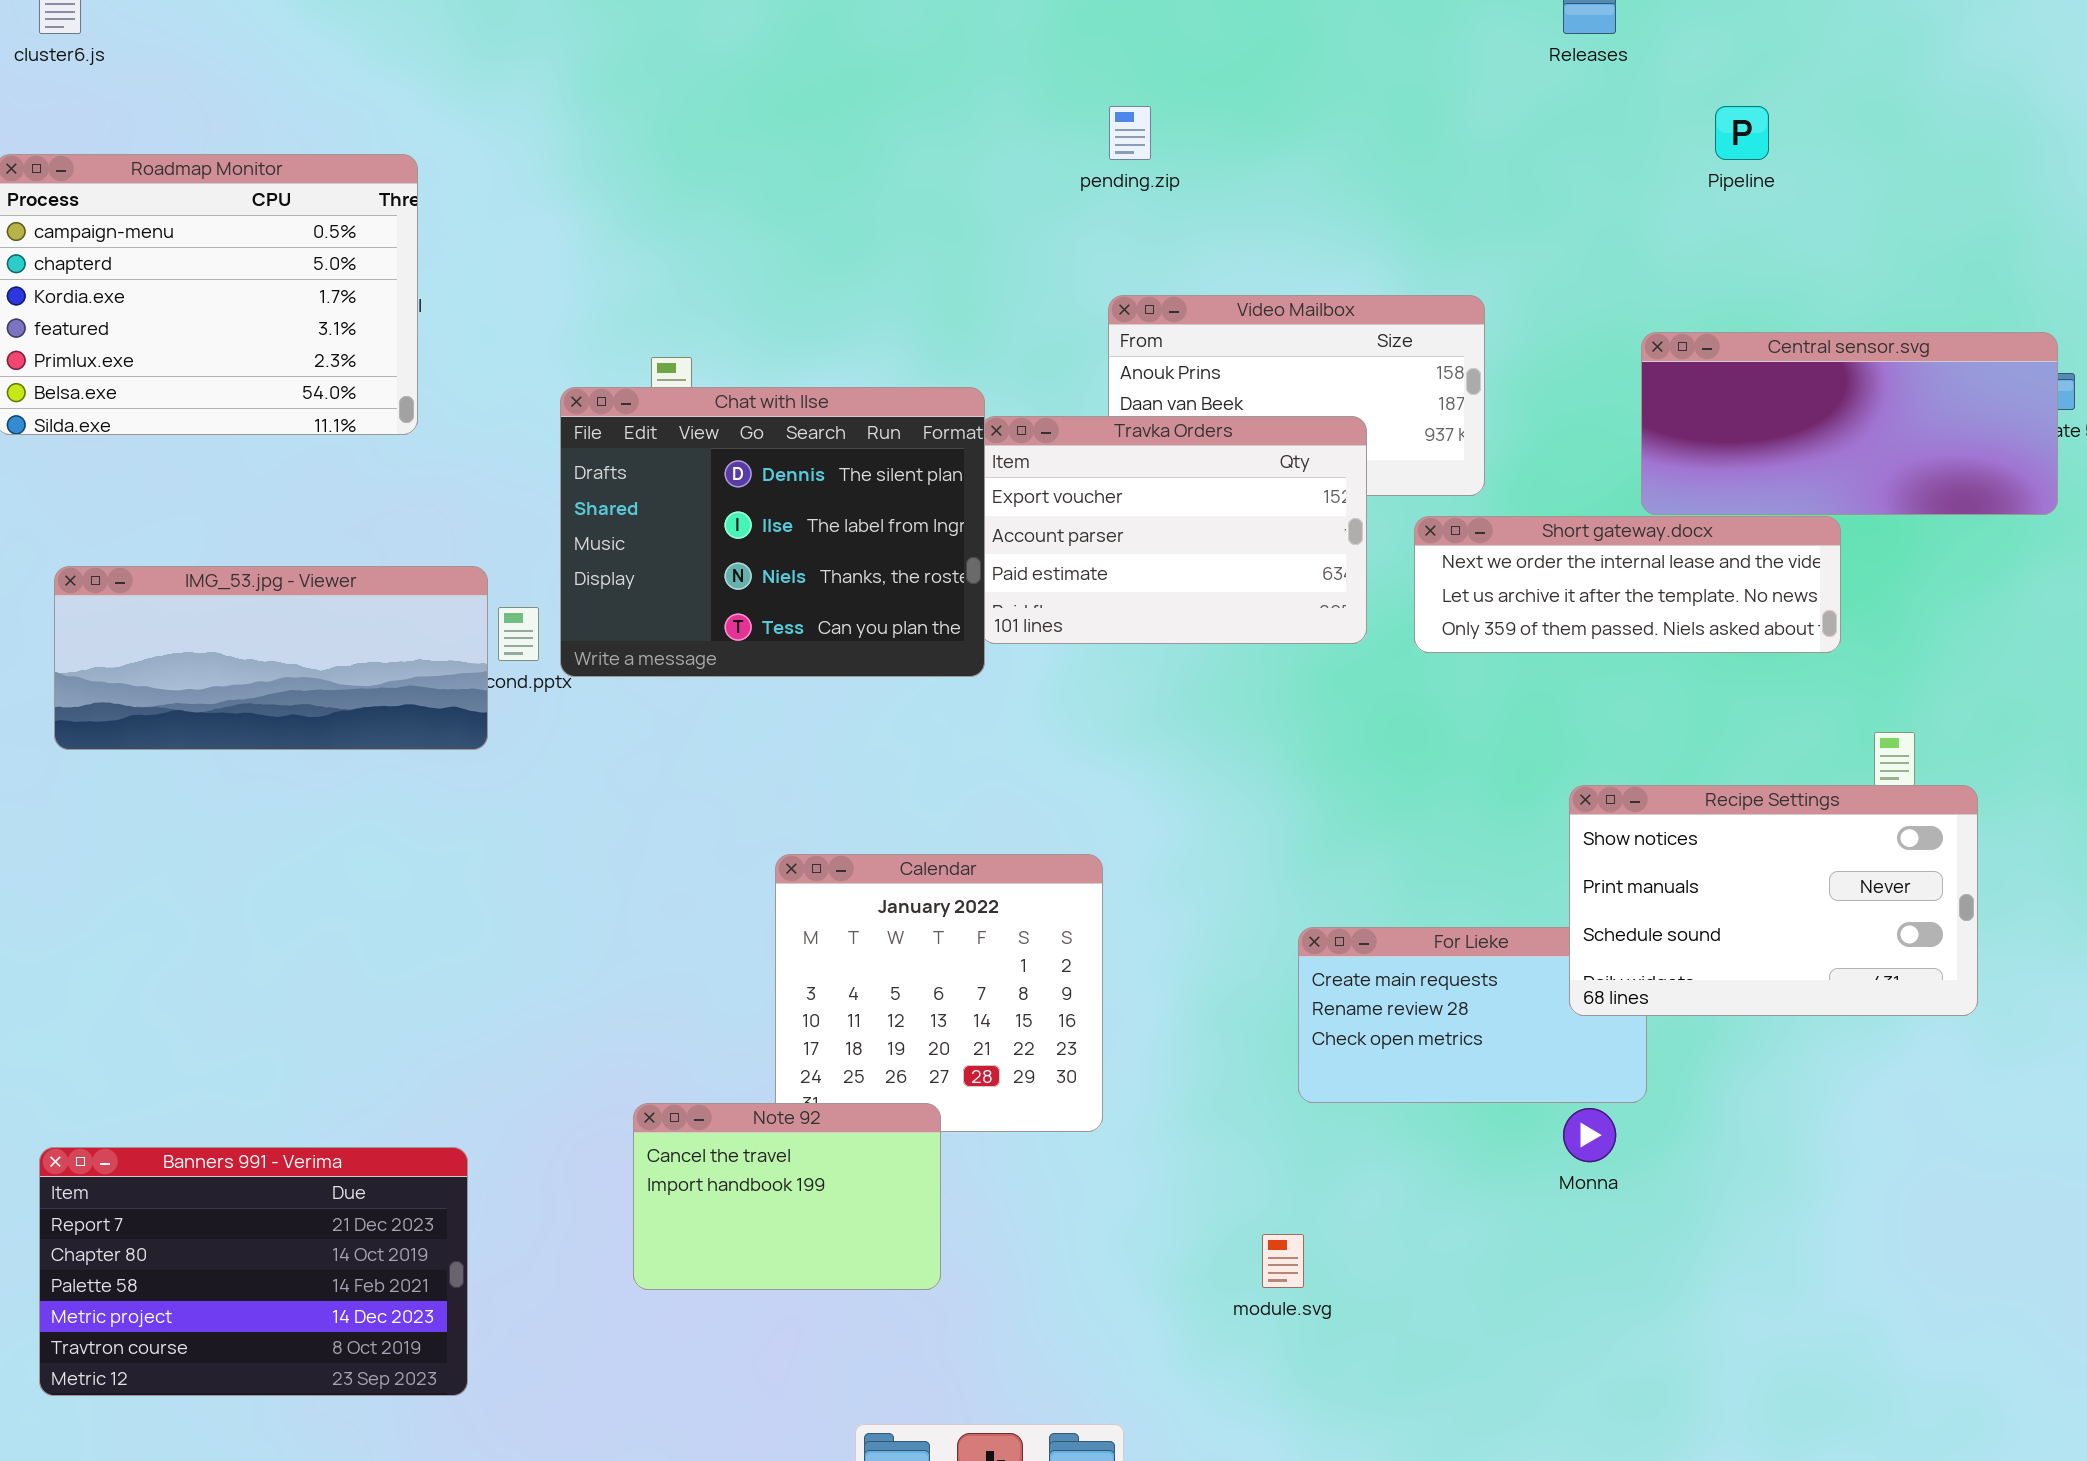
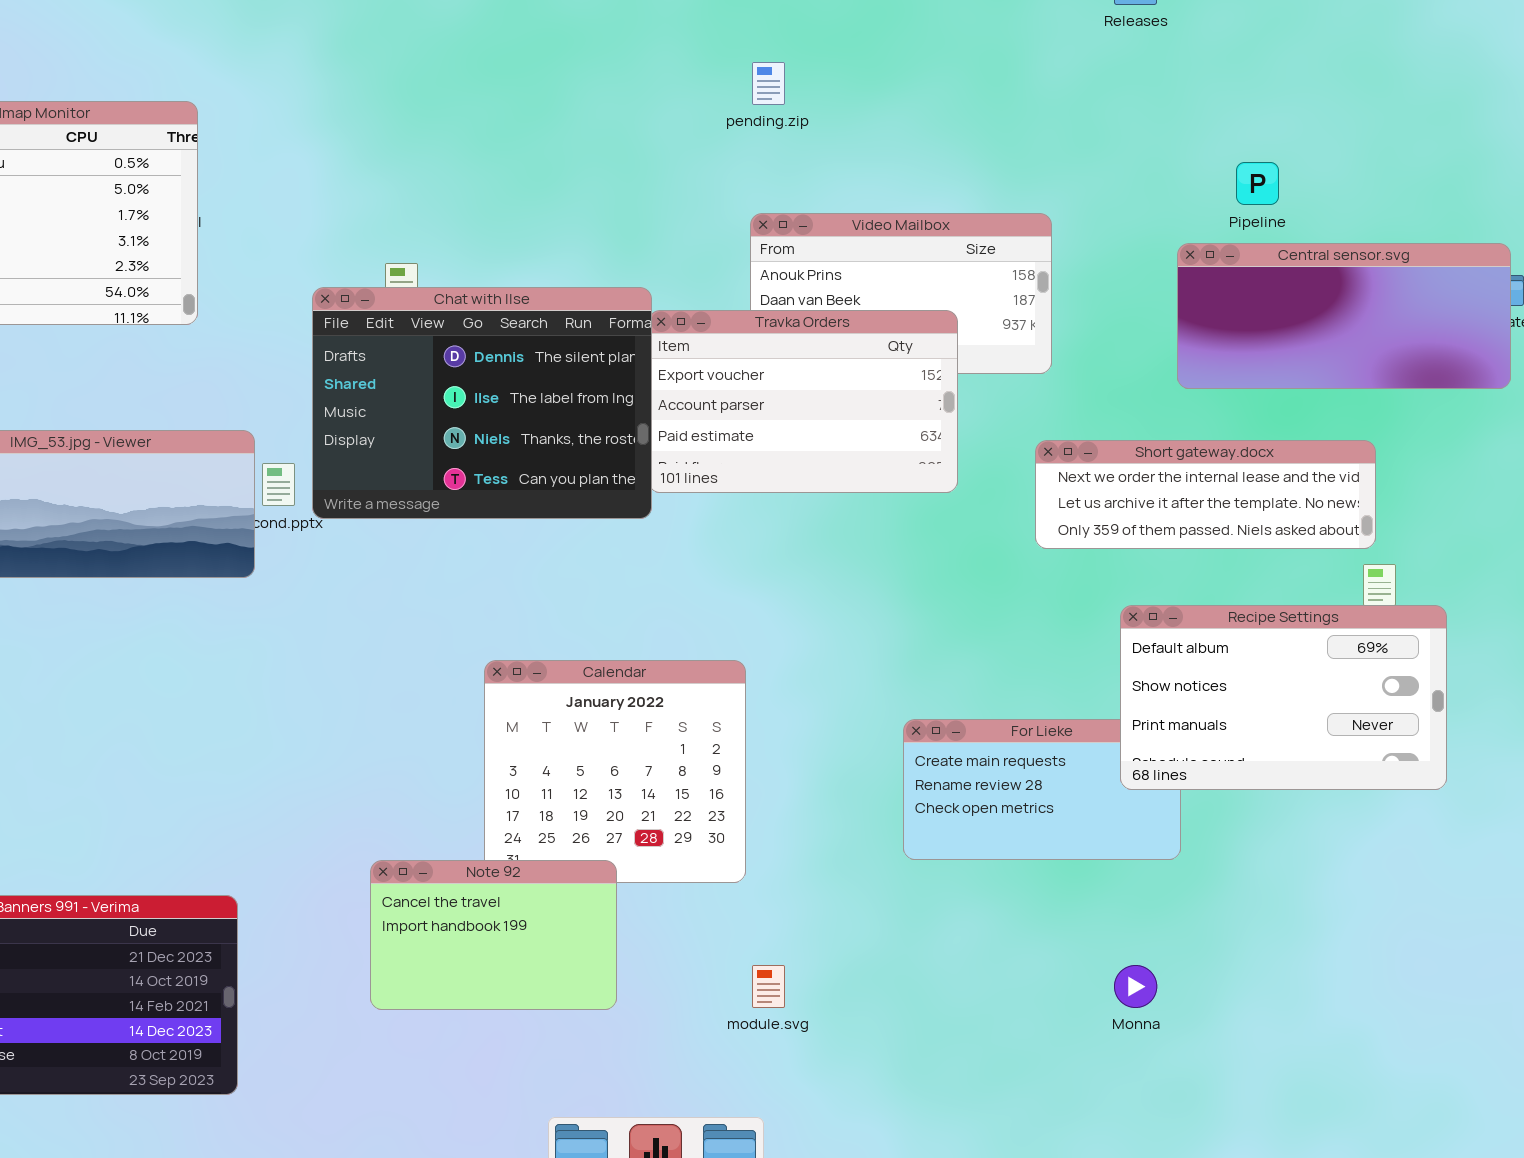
Pipeline: [1715,106,1769,160] -> [1236,162,1279,205], moved
Short gateway.docx: [1414,516,1841,653] -> [1035,440,1376,549], moved
Recipe Settings: [1569,785,1978,1016] -> [1120,605,1447,790], scrolled up 1 row
Monna: [1563,1108,1616,1162] -> [1114,965,1157,1008], moved
module.svg: [1262,1234,1304,1288] -> [752,965,785,1008], moved

